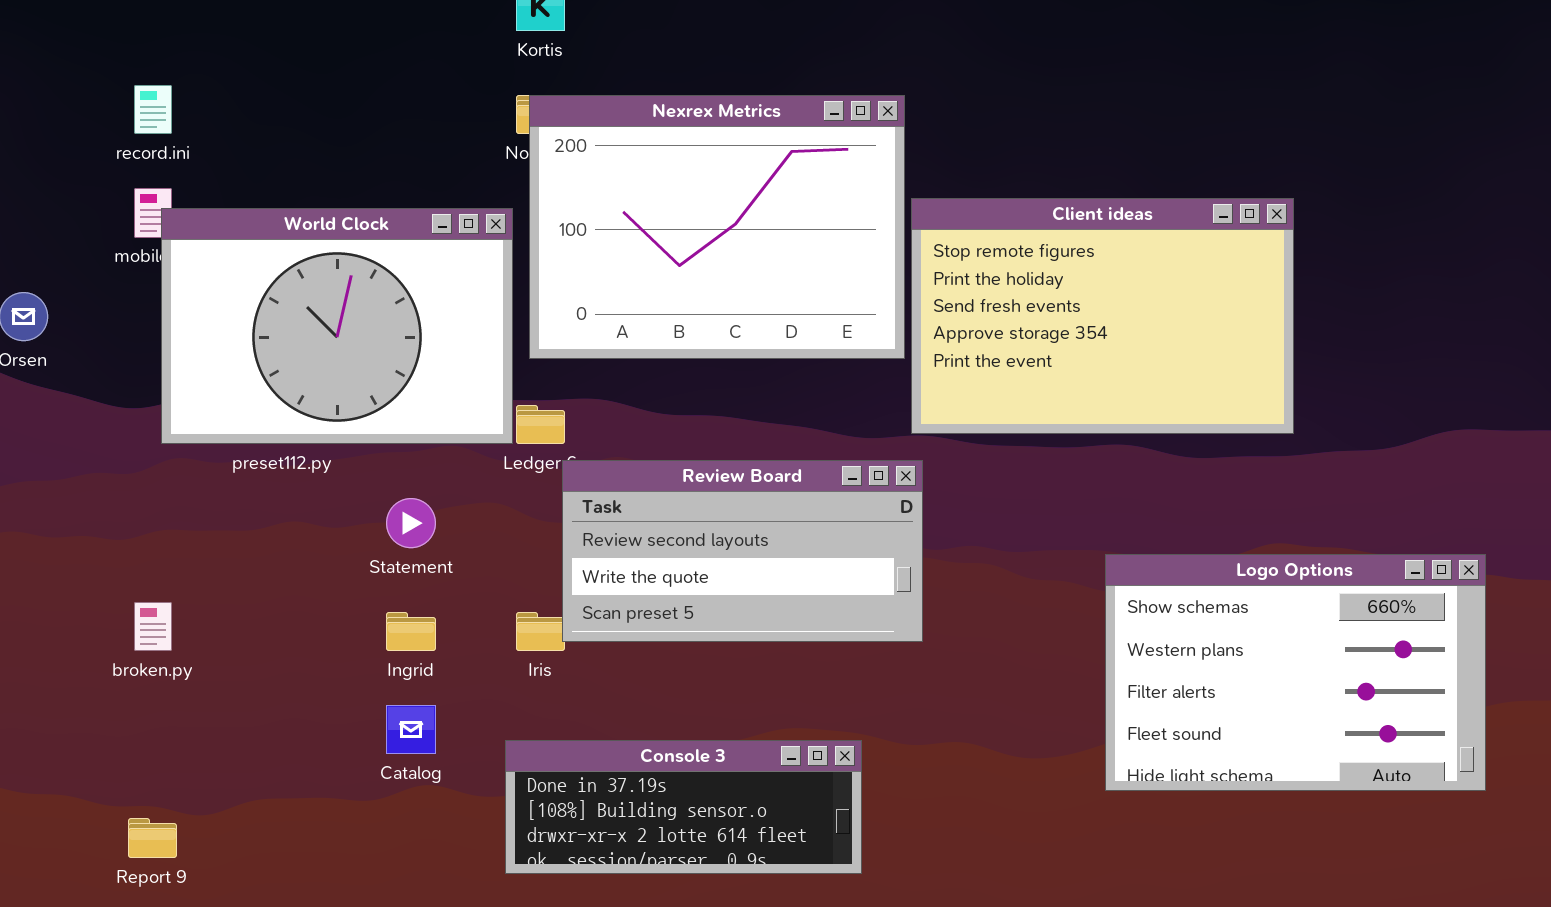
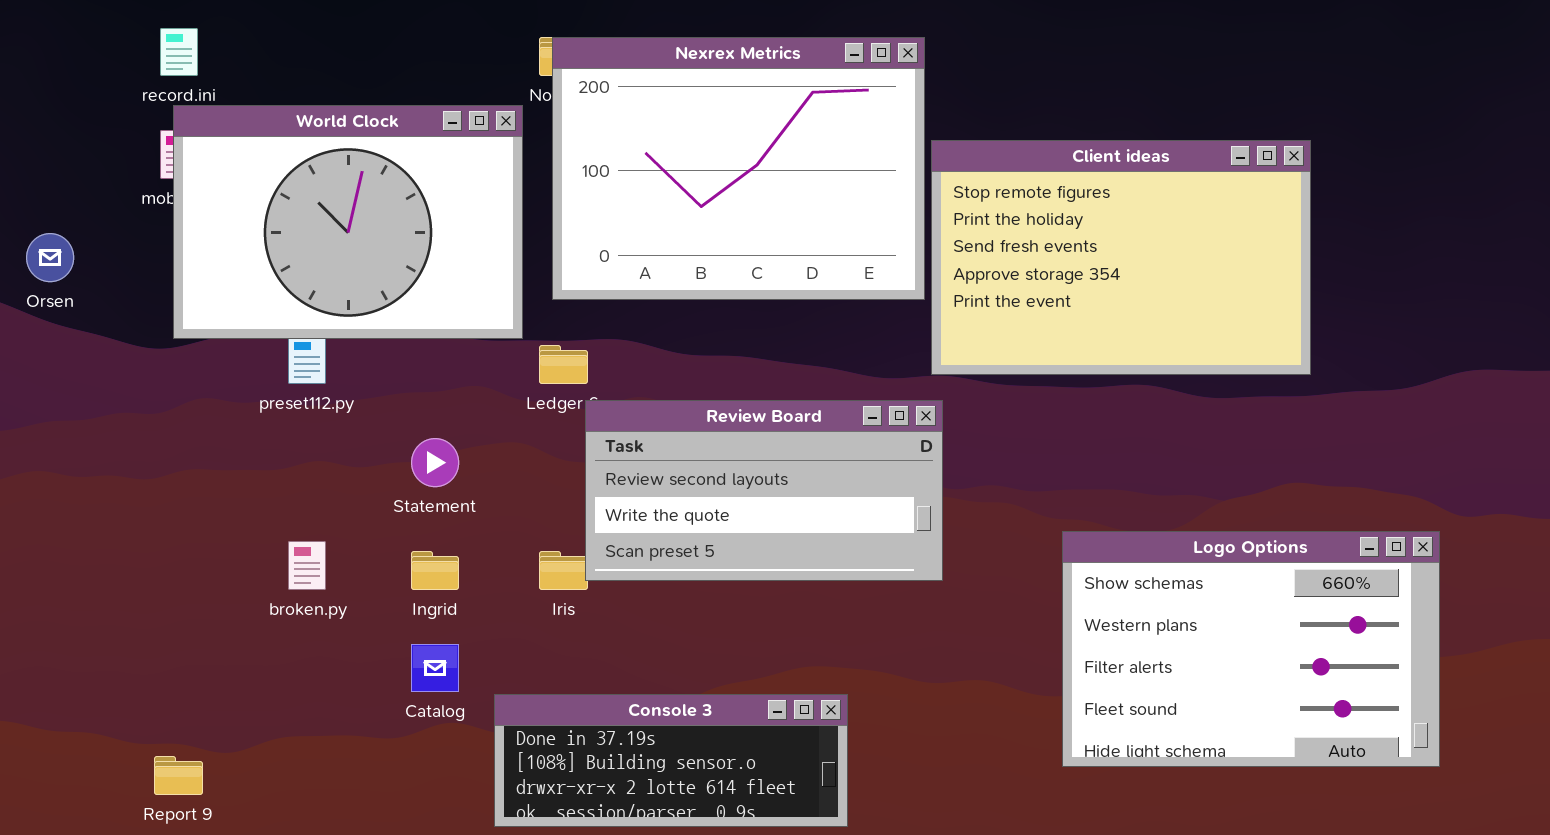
World Clock: [161,208,513,444] -> [173,105,523,339], moved
Logo Options: [1105,554,1486,791] -> [1062,531,1440,767], moved
broken.py: [134,602,172,651] -> [288,541,326,590], moved
Console 3: [505,740,862,874] -> [494,694,848,827], moved

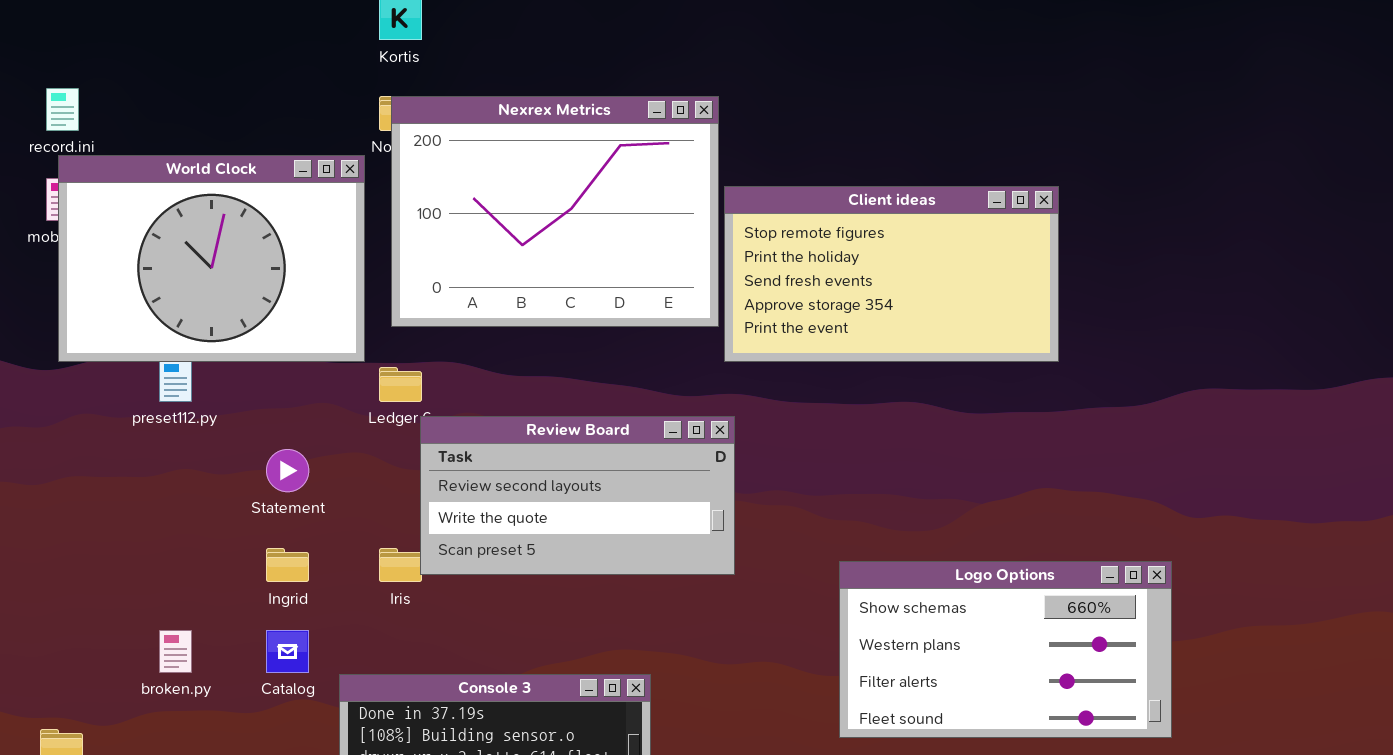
Client ideas: [931,140,1311,375] -> [724,186,1059,362], resized
Logo Options: [1062,531,1440,767] -> [839,561,1172,738], resized
broken.py: [288,541,326,590] -> [159,630,192,673], moved

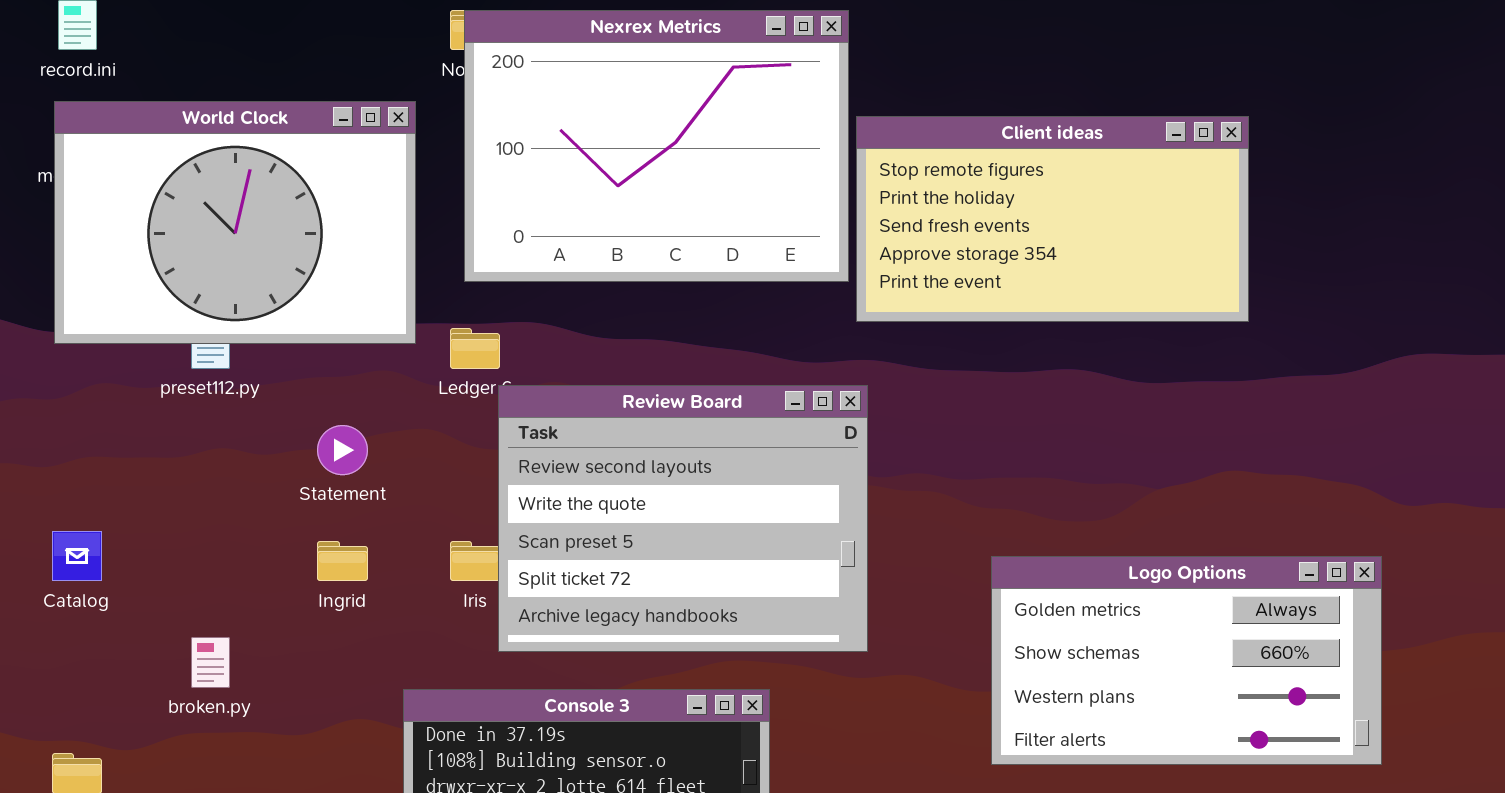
World Clock: [58,155,365,362] -> [54,101,416,344], moved
Review Board: [420,416,735,575] -> [498,385,868,652], resized
Logo Options: [839,561,1172,738] -> [991,556,1382,765], scrolled up 1 row
Catalog: [266,630,309,673] -> [52,531,102,581], moved

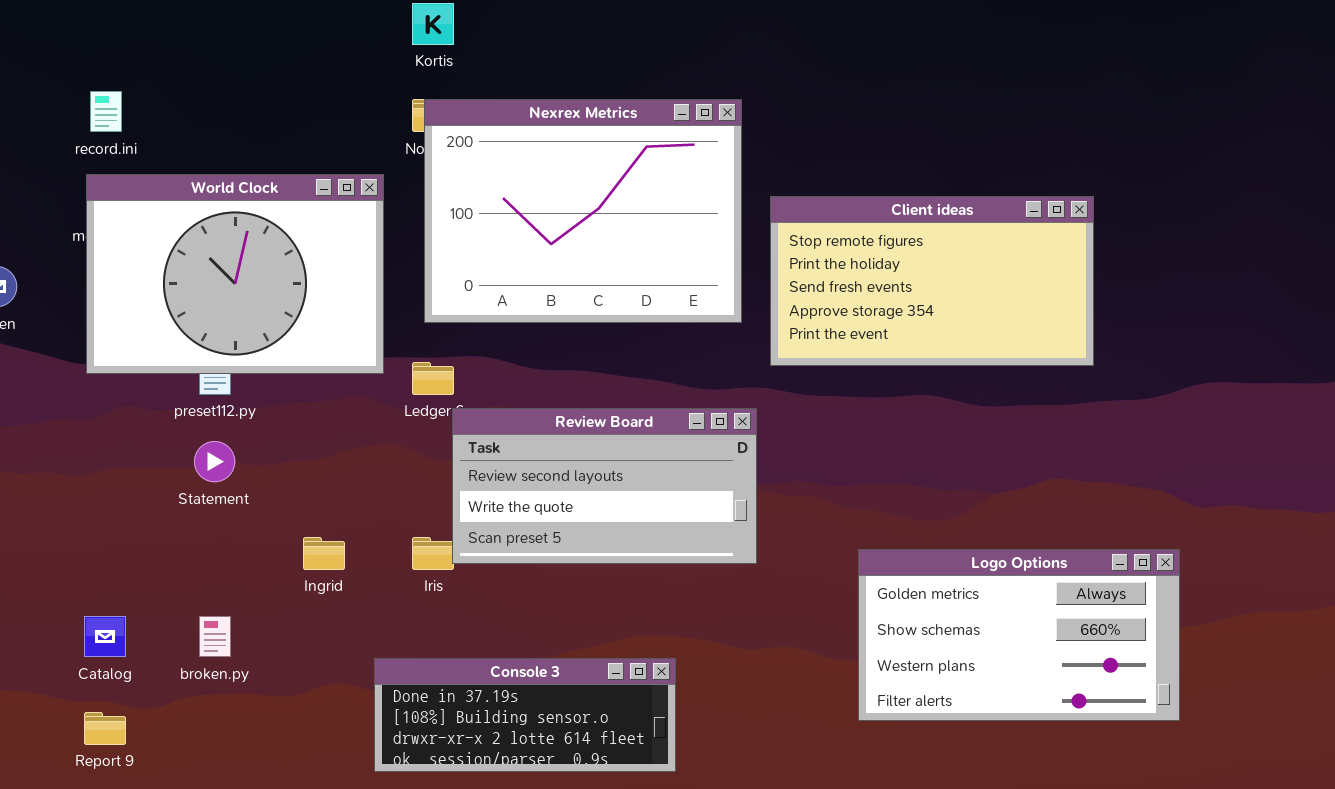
Client ideas: [856,116,1249,322] -> [770,196,1094,366], moved
Review Board: [498,385,868,652] -> [452,408,757,564], resized
Statement: [317,425,368,475] -> [194,441,235,482], moved
Catalog: [52,531,102,581] -> [84,616,126,657], moved

